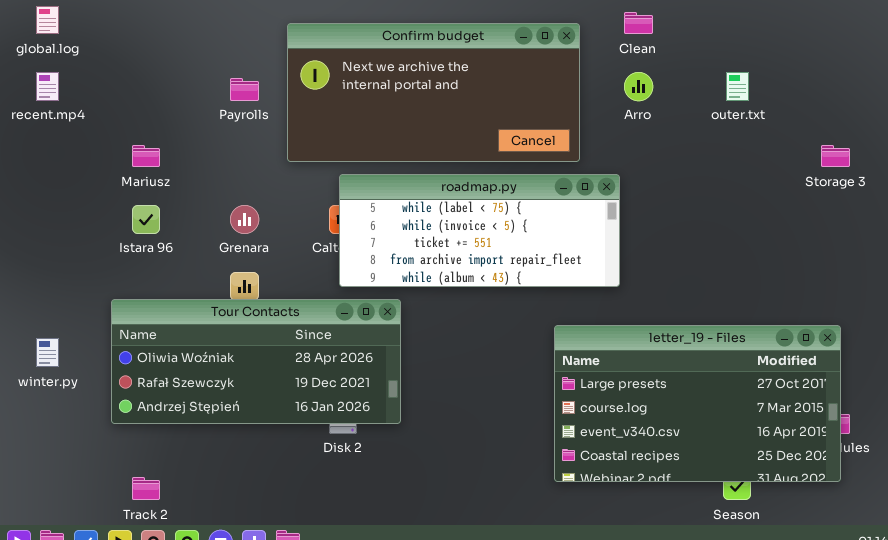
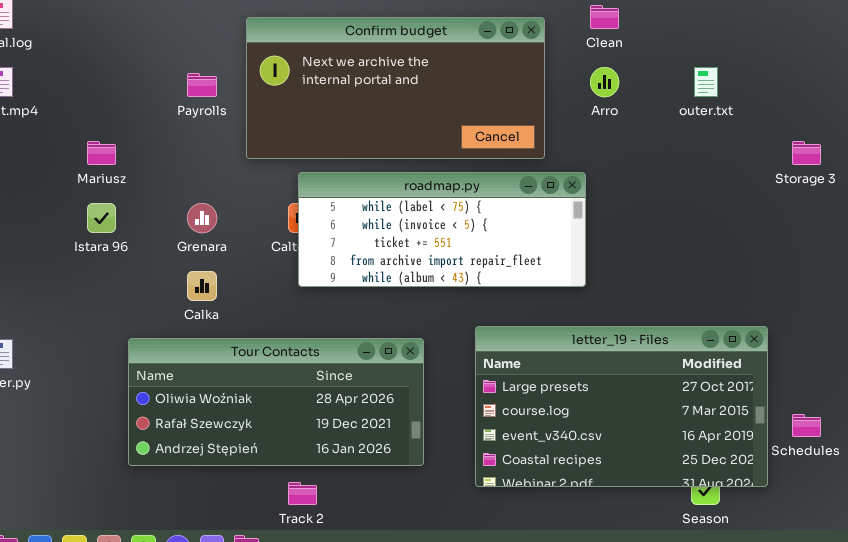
Tour Contacts: [111,299,401,424] -> [128,338,424,466], moved
letter_19 - Files: [554,325,841,482] -> [475,326,768,487], moved
Track 2: [132,477,160,500] -> [288,482,317,505], moved

